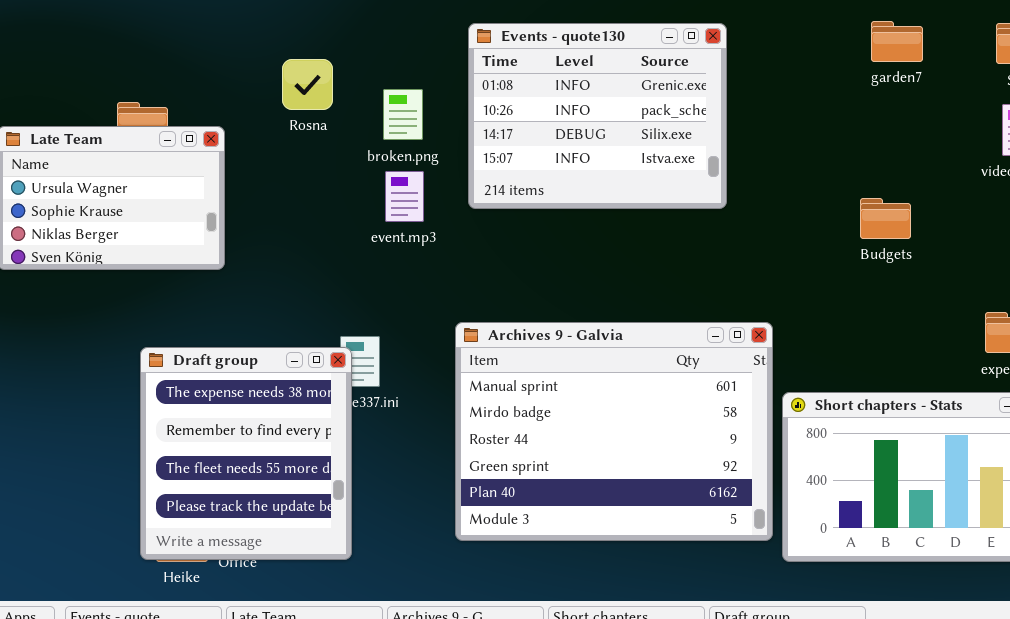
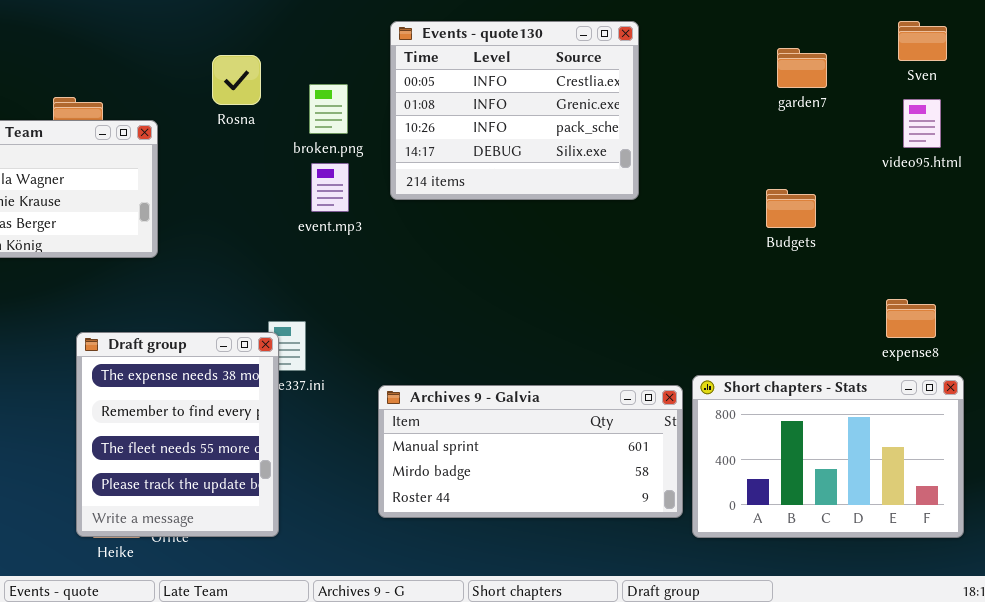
garden7: [871,21,923,62] -> [777,48,827,88], moved
Events - quote130: [468,23,727,209] -> [390,21,639,200], scrolled up 1 row
Archives 9 - Galvia: [455,322,773,541] -> [378,385,683,518], resized

